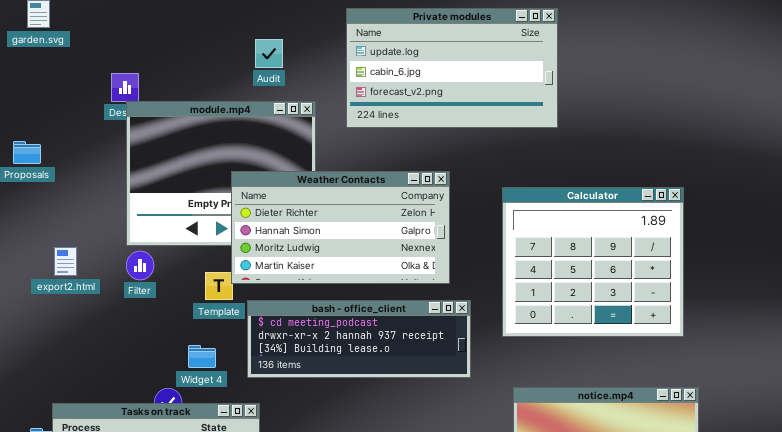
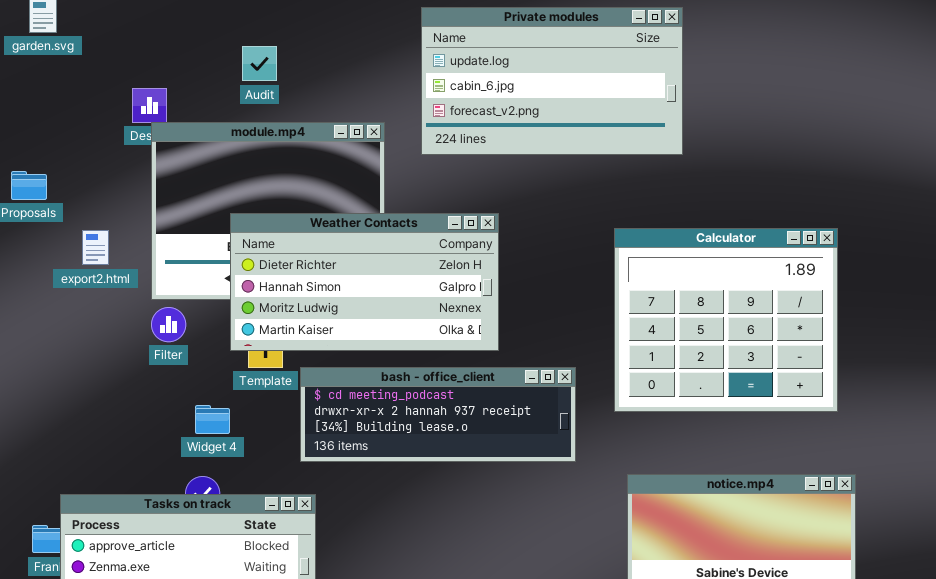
Audit: [255,39,283,68] -> [242,46,277,81], moved
Weather Contacts: [231,171,450,284] -> [230,213,499,351], moved
export2.html: [54,247,77,276] -> [82,230,109,265], moved
Widget 4: [188,345,216,368] -> [195,405,230,434], moved

